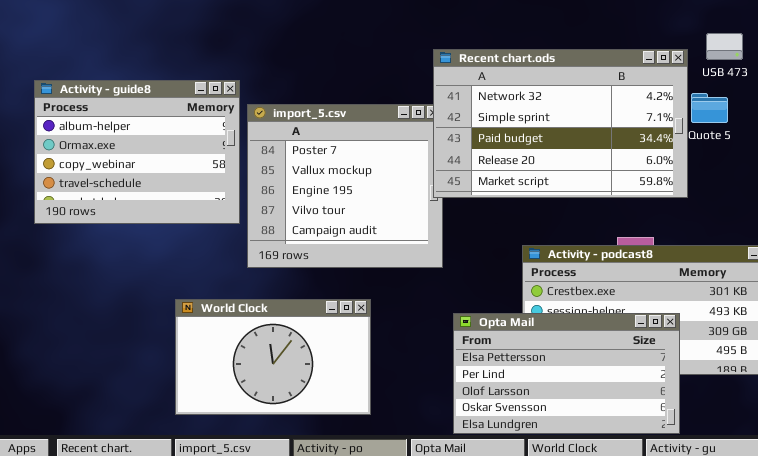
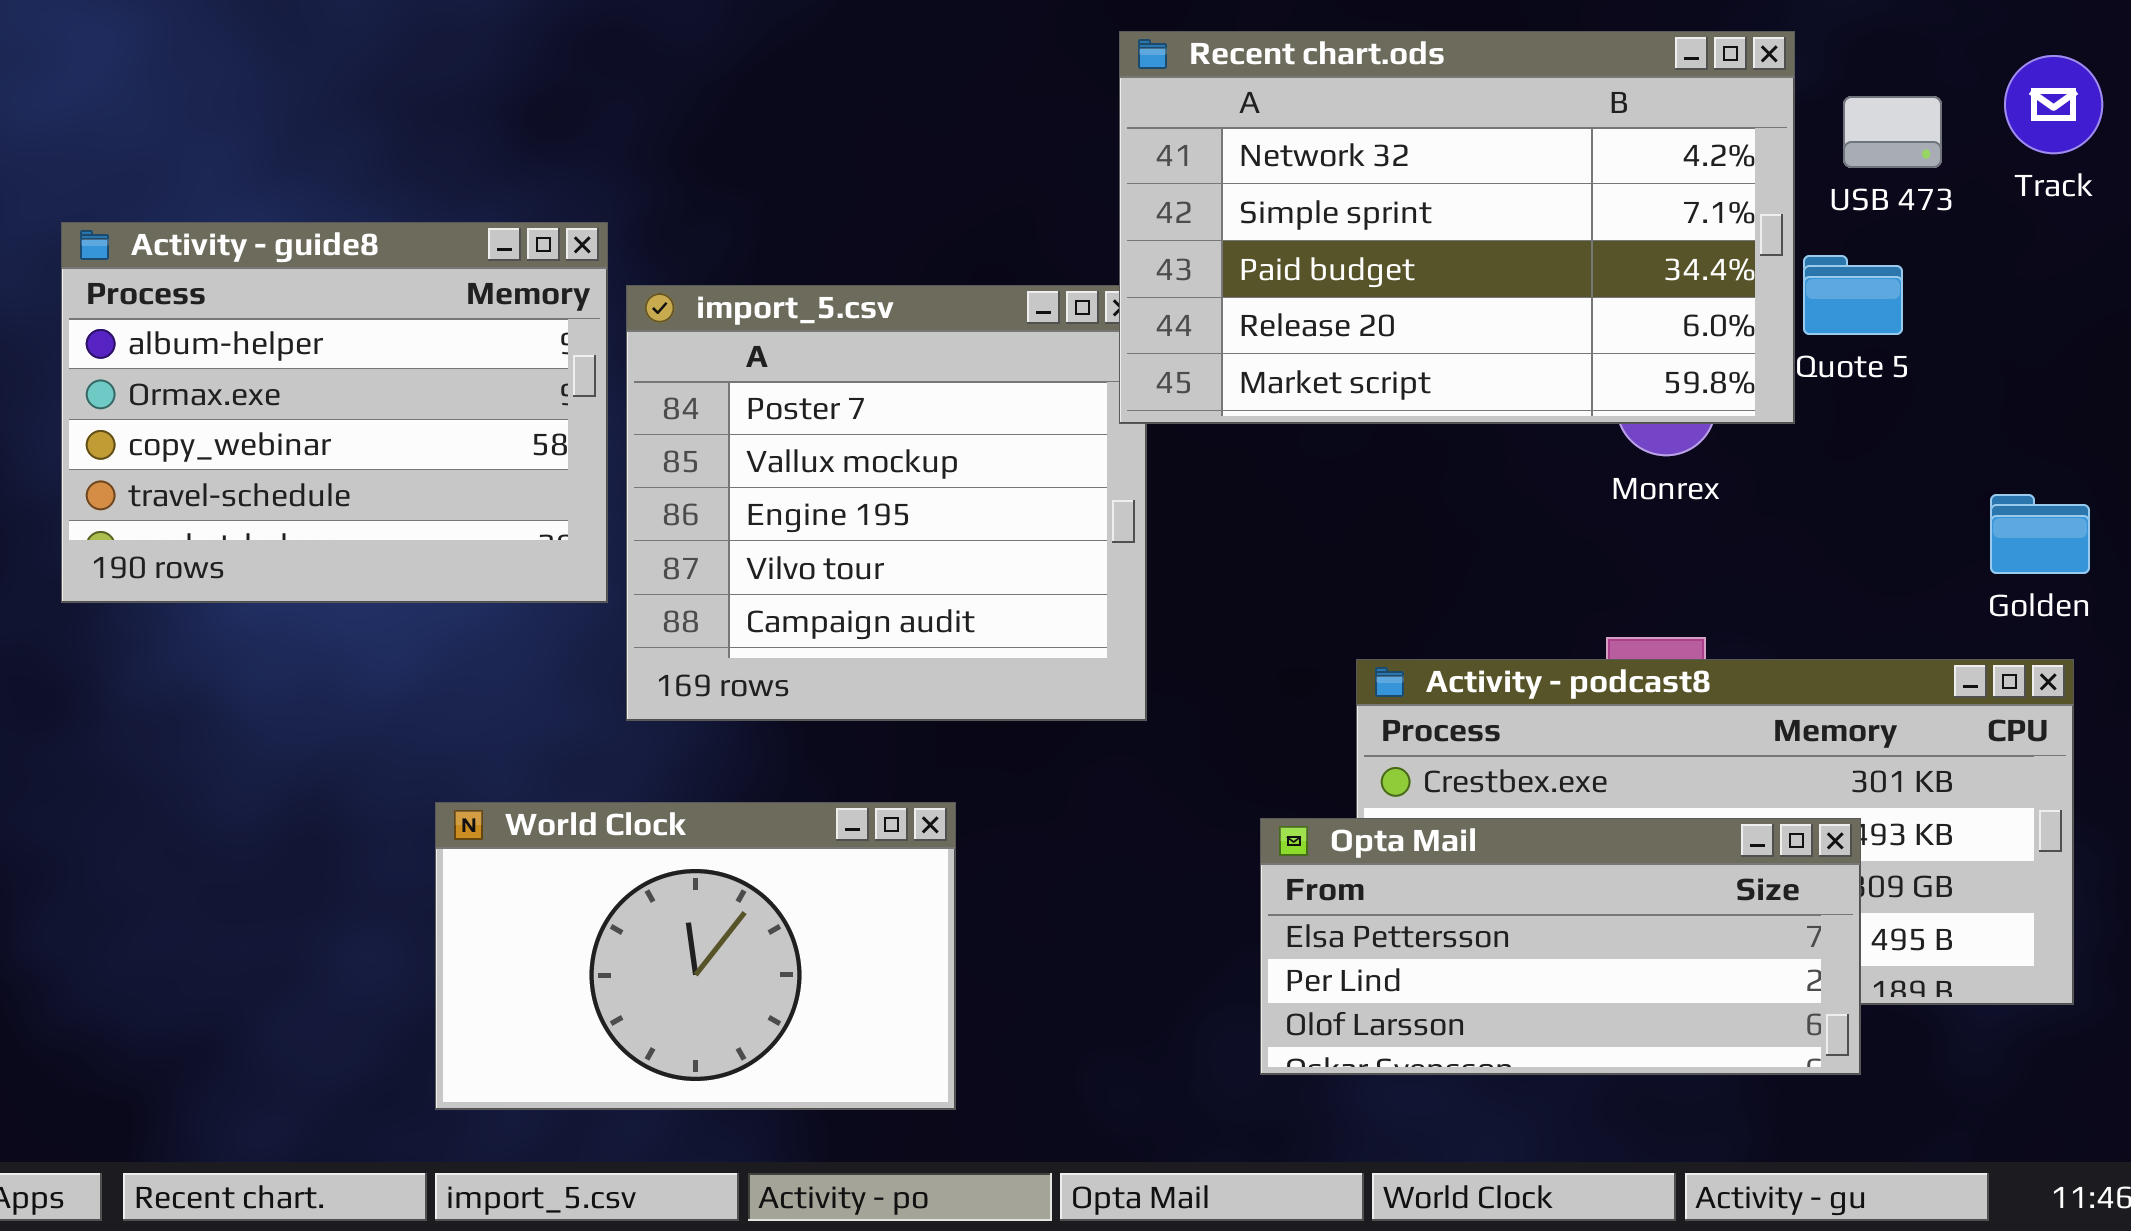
Recent chart.ods: [433,49,688,198] -> [1119,31,1795,424], moved
Opta Mail: [453,313,680,434] -> [1260,818,1861,1075], moved, resized

